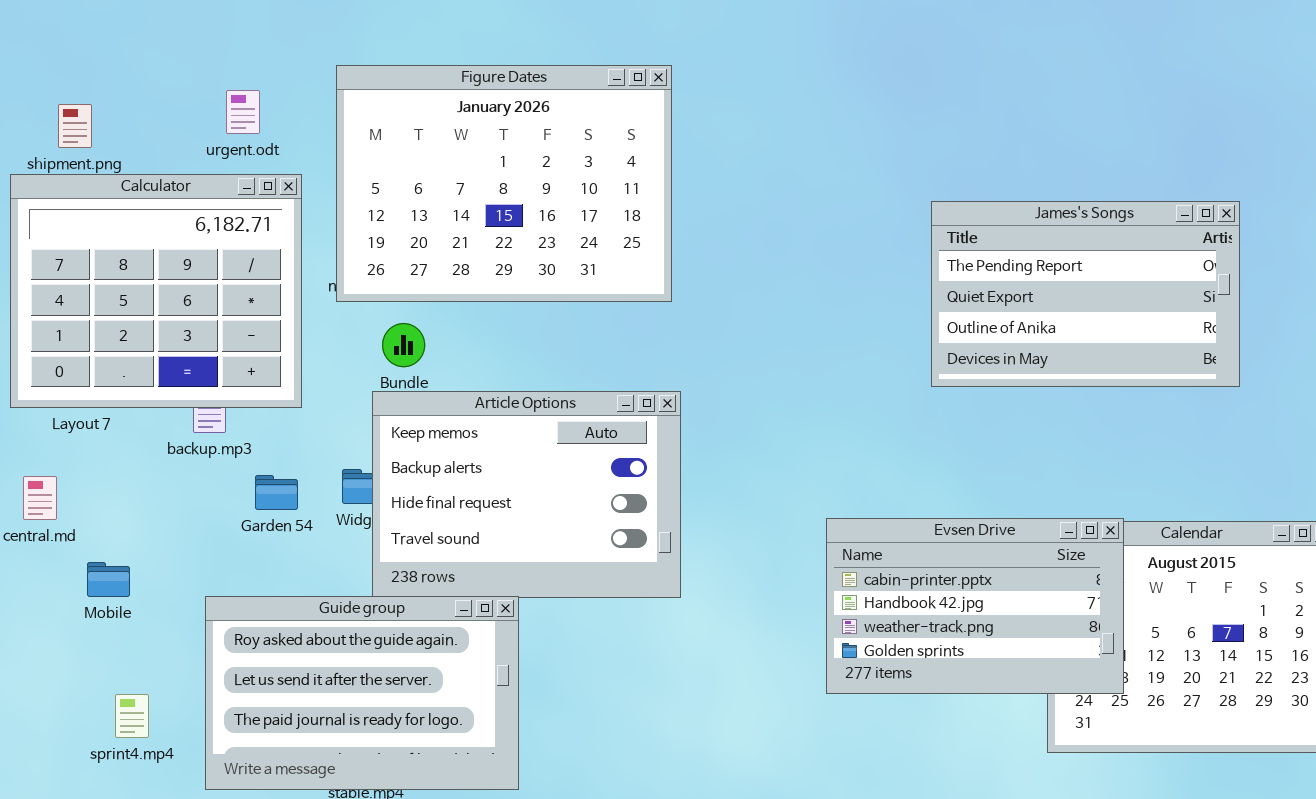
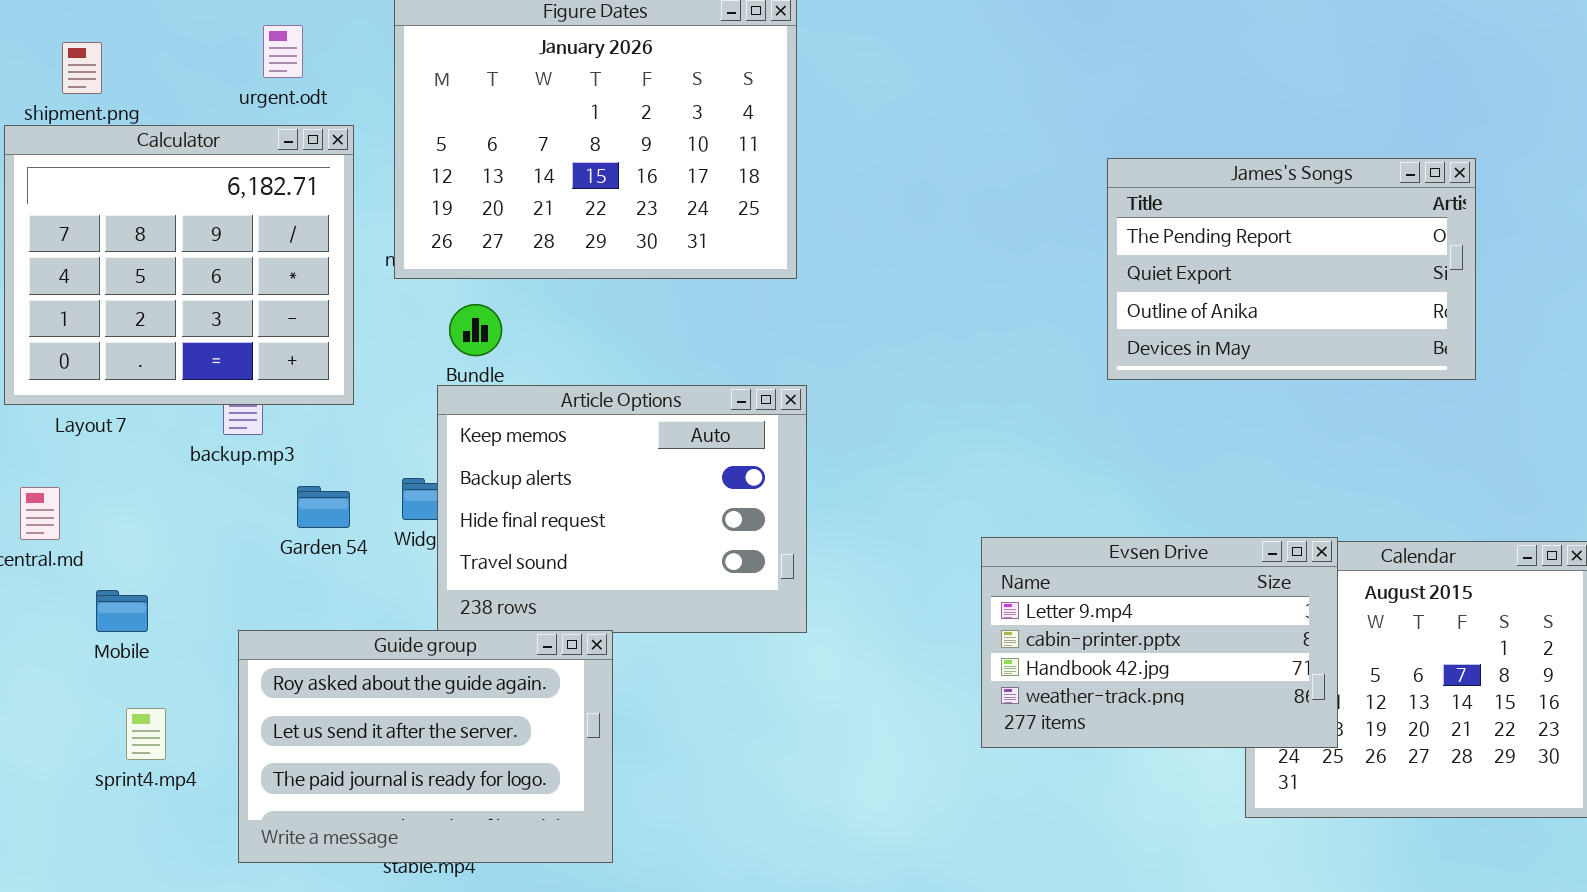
Evsen Drive: [826,518,1124,694] -> [981,537,1338,748], scrolled up 1 row
sprint4.mp4: [115,694,149,738] -> [126,708,166,760], moved

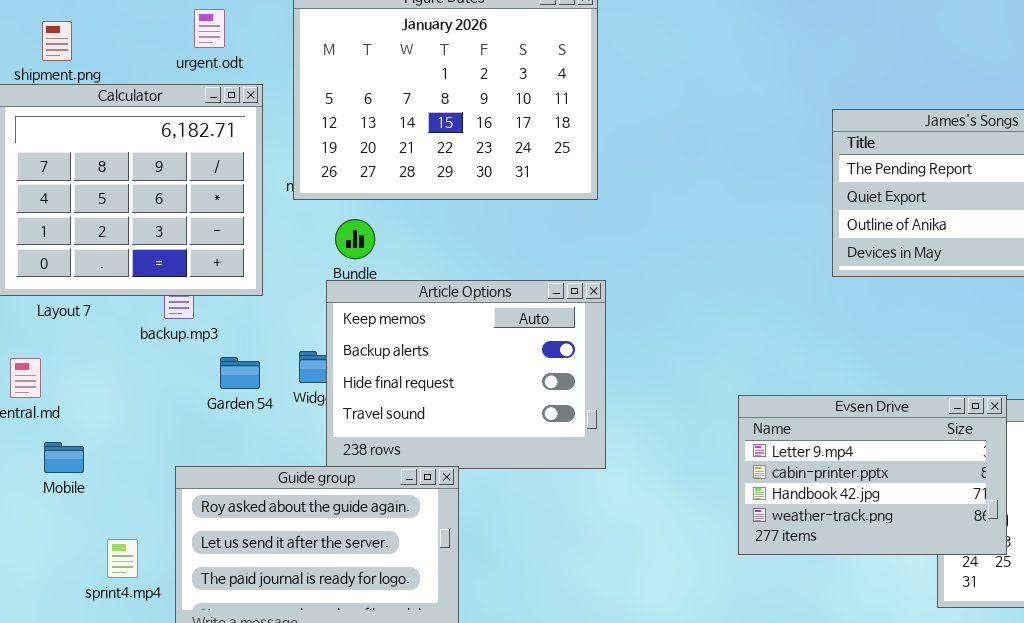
Mobile: [96,590,148,632] -> [44,442,84,473], moved
sprint4.mp4: [126,708,166,760] -> [107,539,138,578], moved

